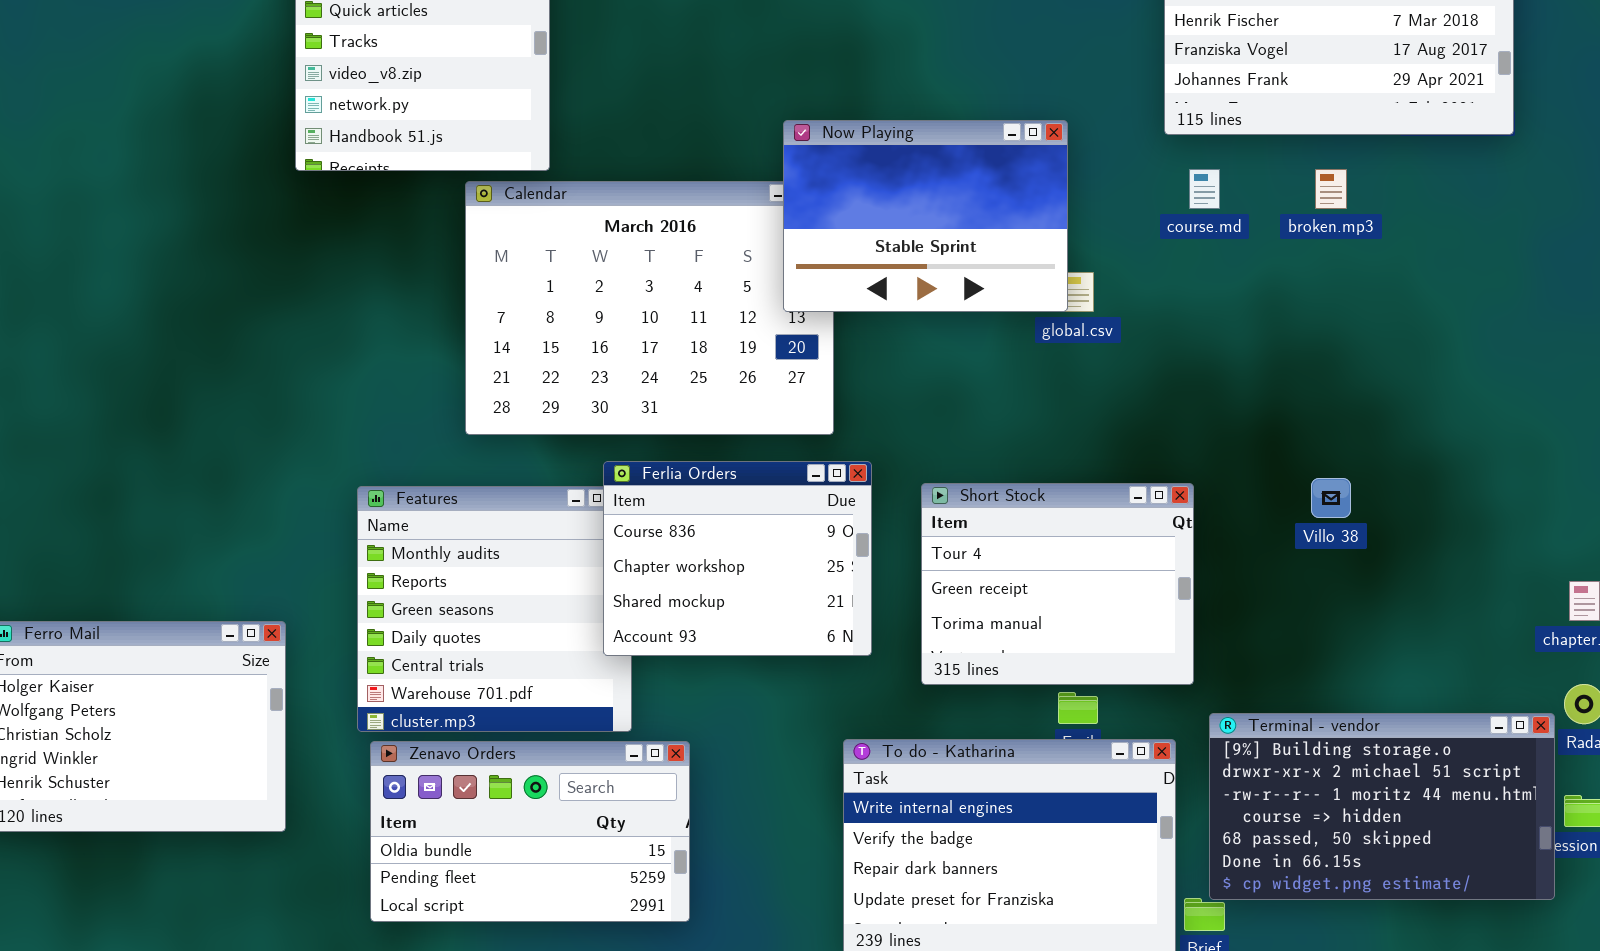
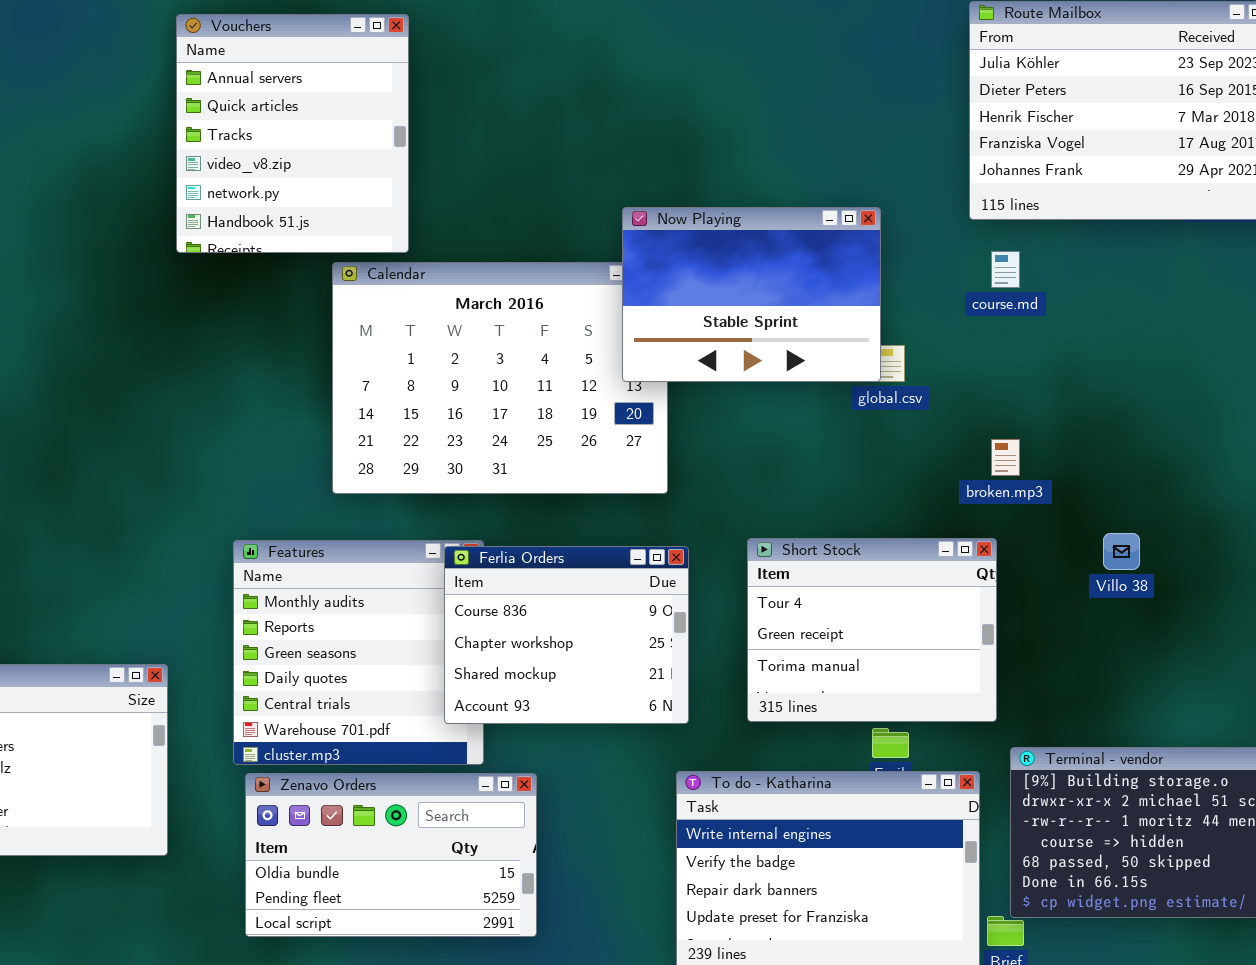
broken.mp3: [1315,169,1347,209] -> [991,439,1020,476], moved
Ferlia Orders: [603,461,872,656] -> [444,546,689,724], moved

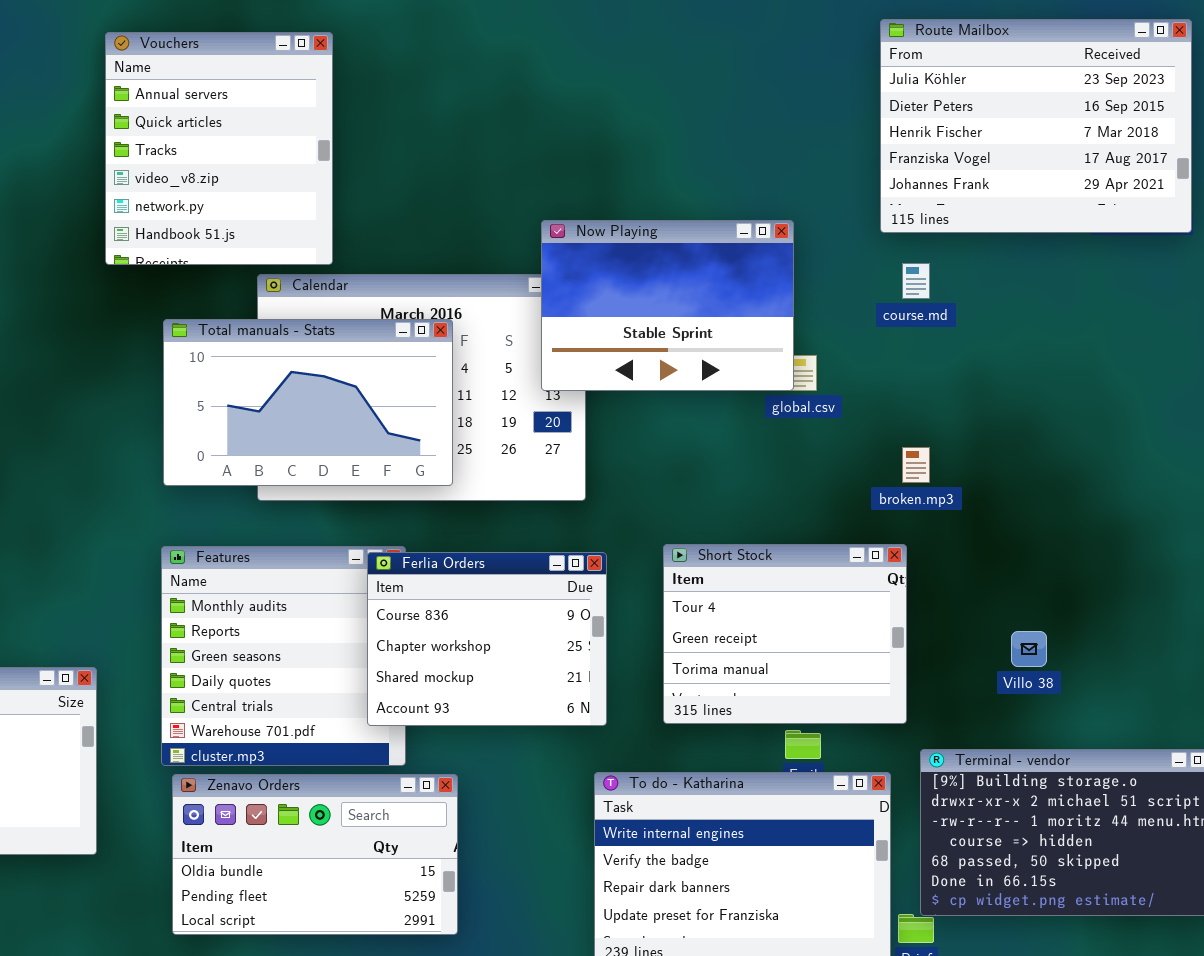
Total manuals - Stats: none -> [163,319,453,486], opened
Villo 38: [1103,533,1140,570] -> [1011,631,1047,667], moved

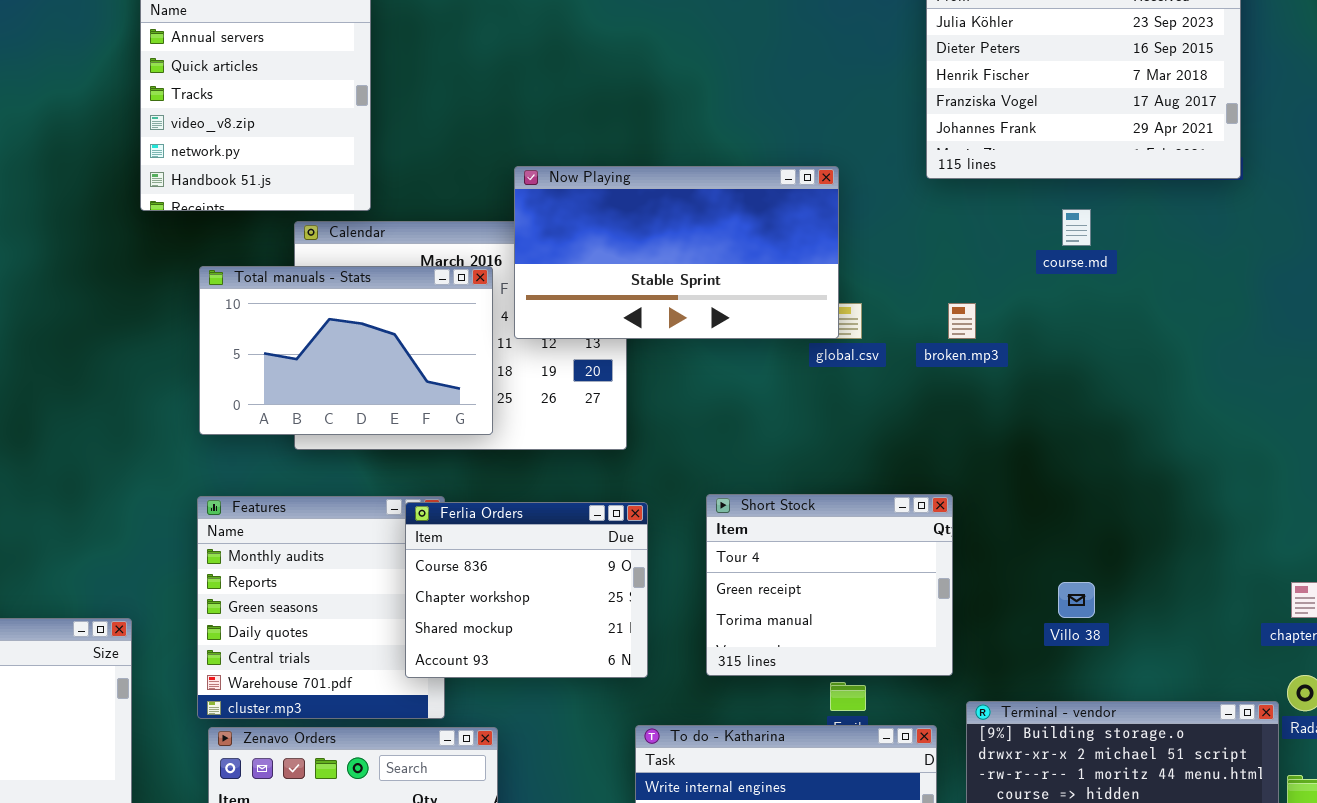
Now Playing: [541,220,794,391] -> [514,166,839,339], resized
course.md: [902,263,930,299] -> [1062,209,1091,246], moved
broken.mp3: [902,447,930,483] -> [948,303,976,339], moved

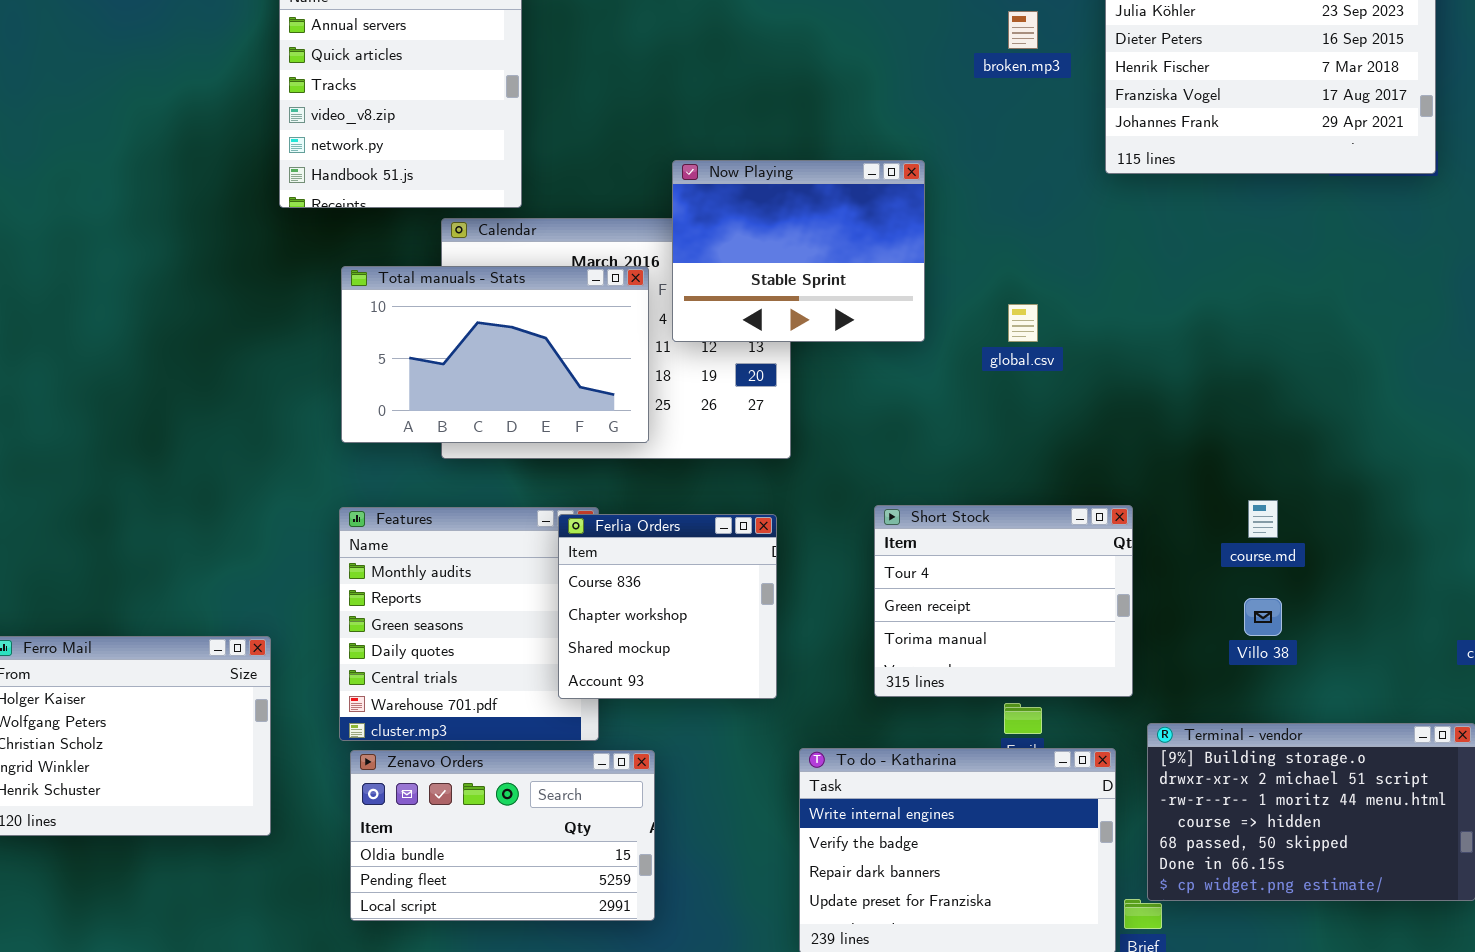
Now Playing: [514,166,839,339] -> [672,160,925,342], resized
course.md: [1062,209,1091,246] -> [1248,500,1278,538], moved
broken.mp3: [948,303,976,339] -> [1008,11,1038,49], moved
Ferlia Orders: [405,502,648,678] -> [558,514,777,699], resized

